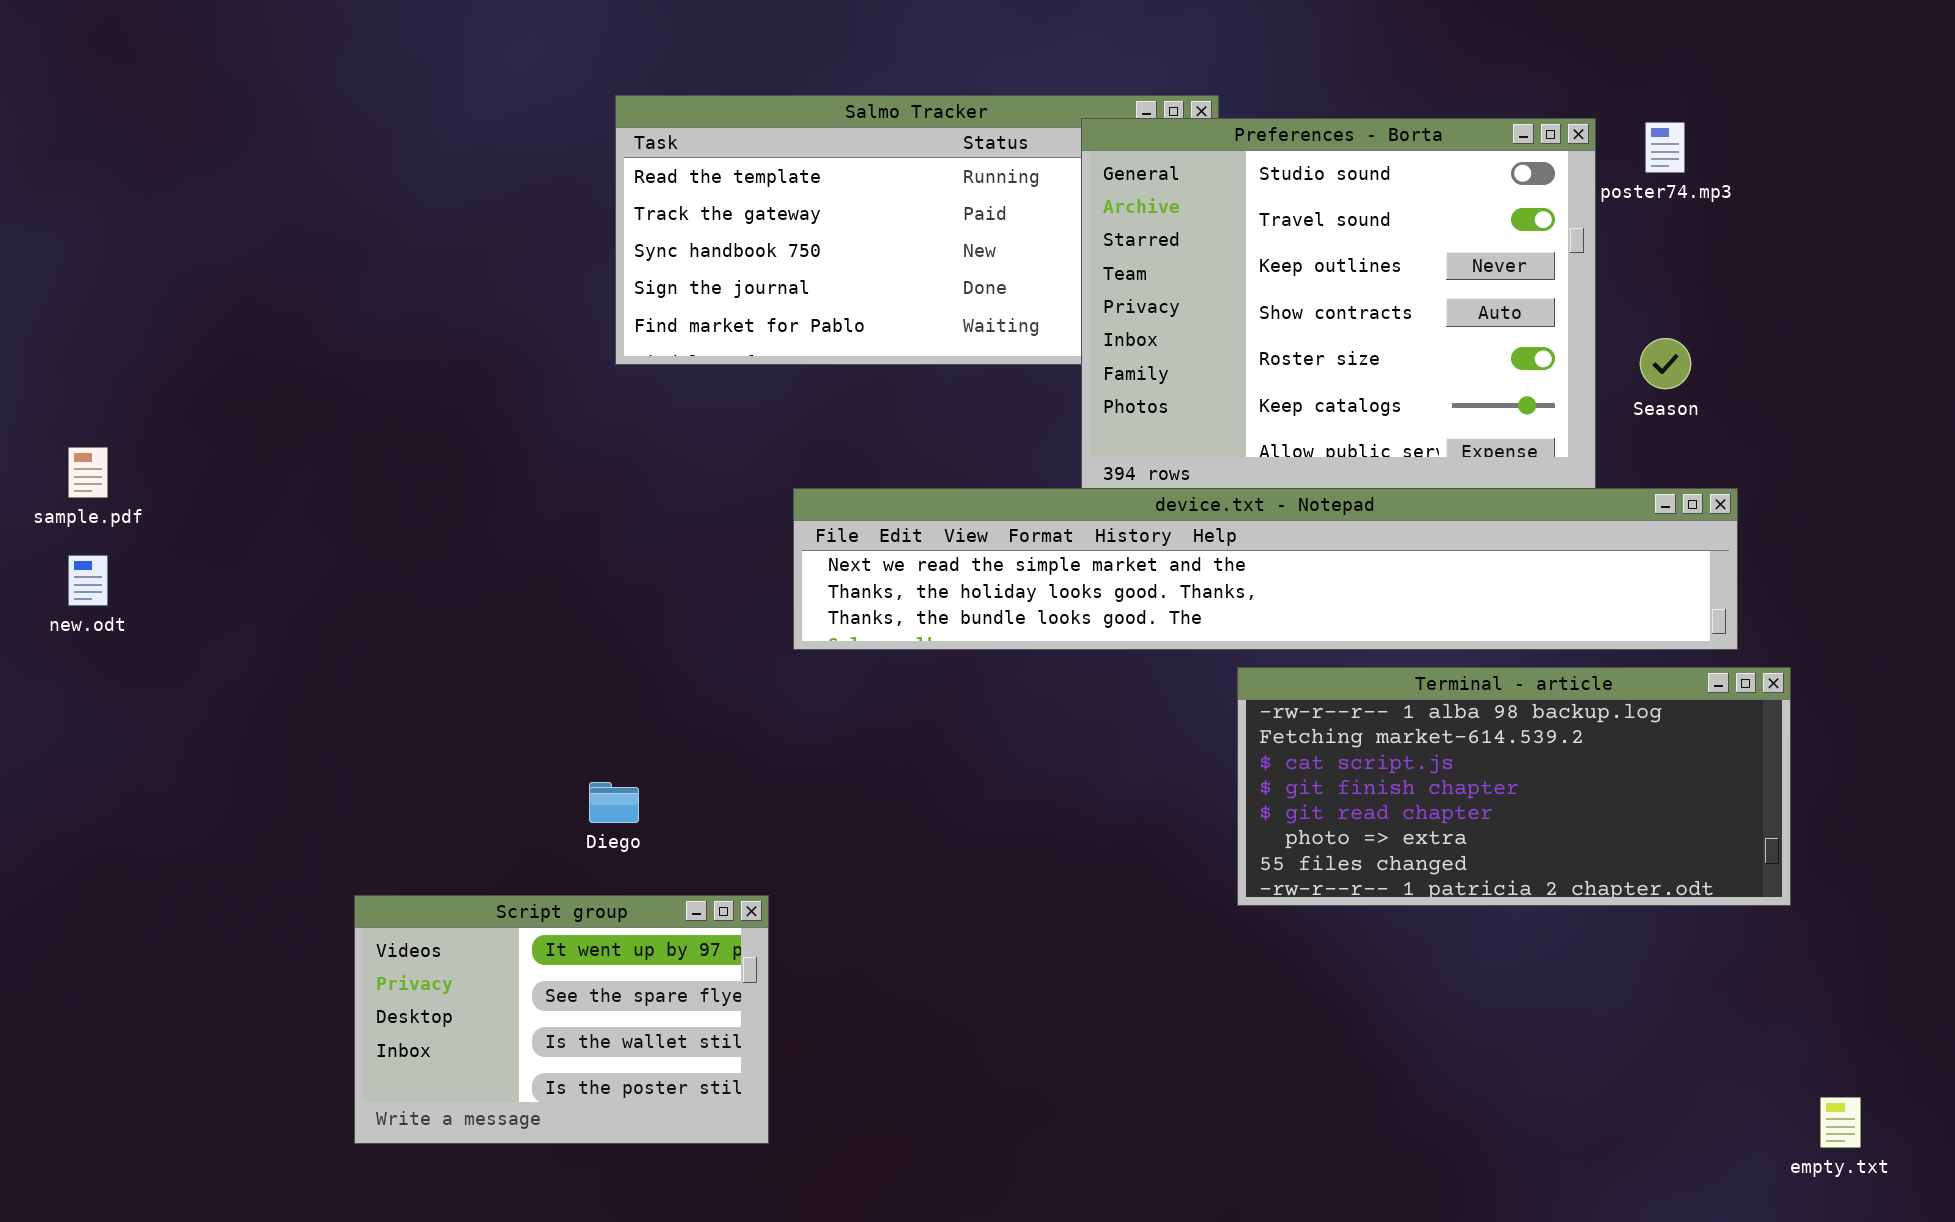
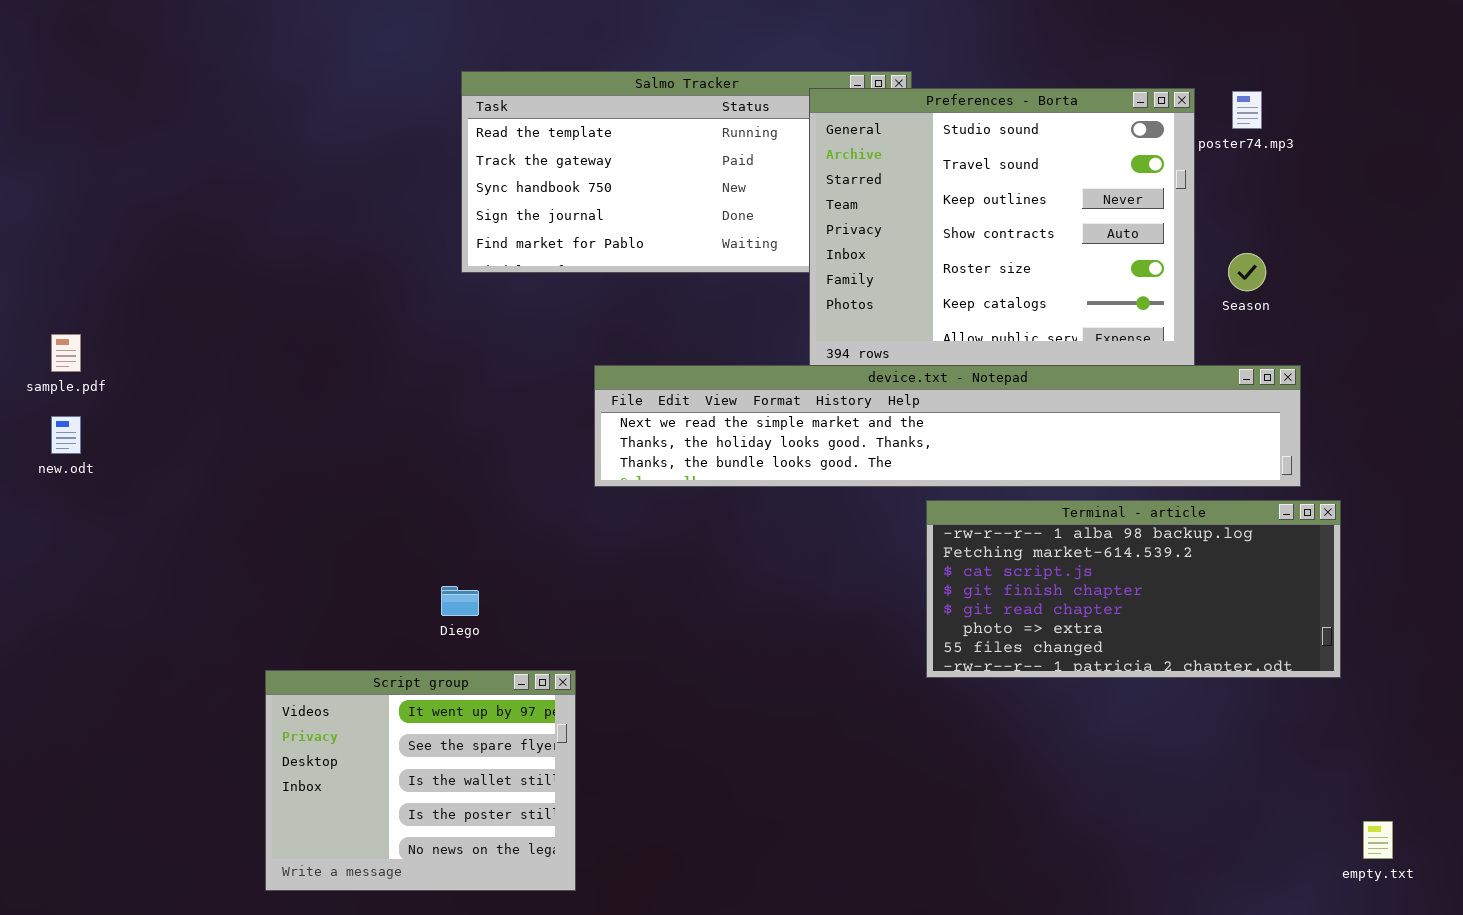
Script group: [354,895,769,1144] -> [265,670,576,891], resized

